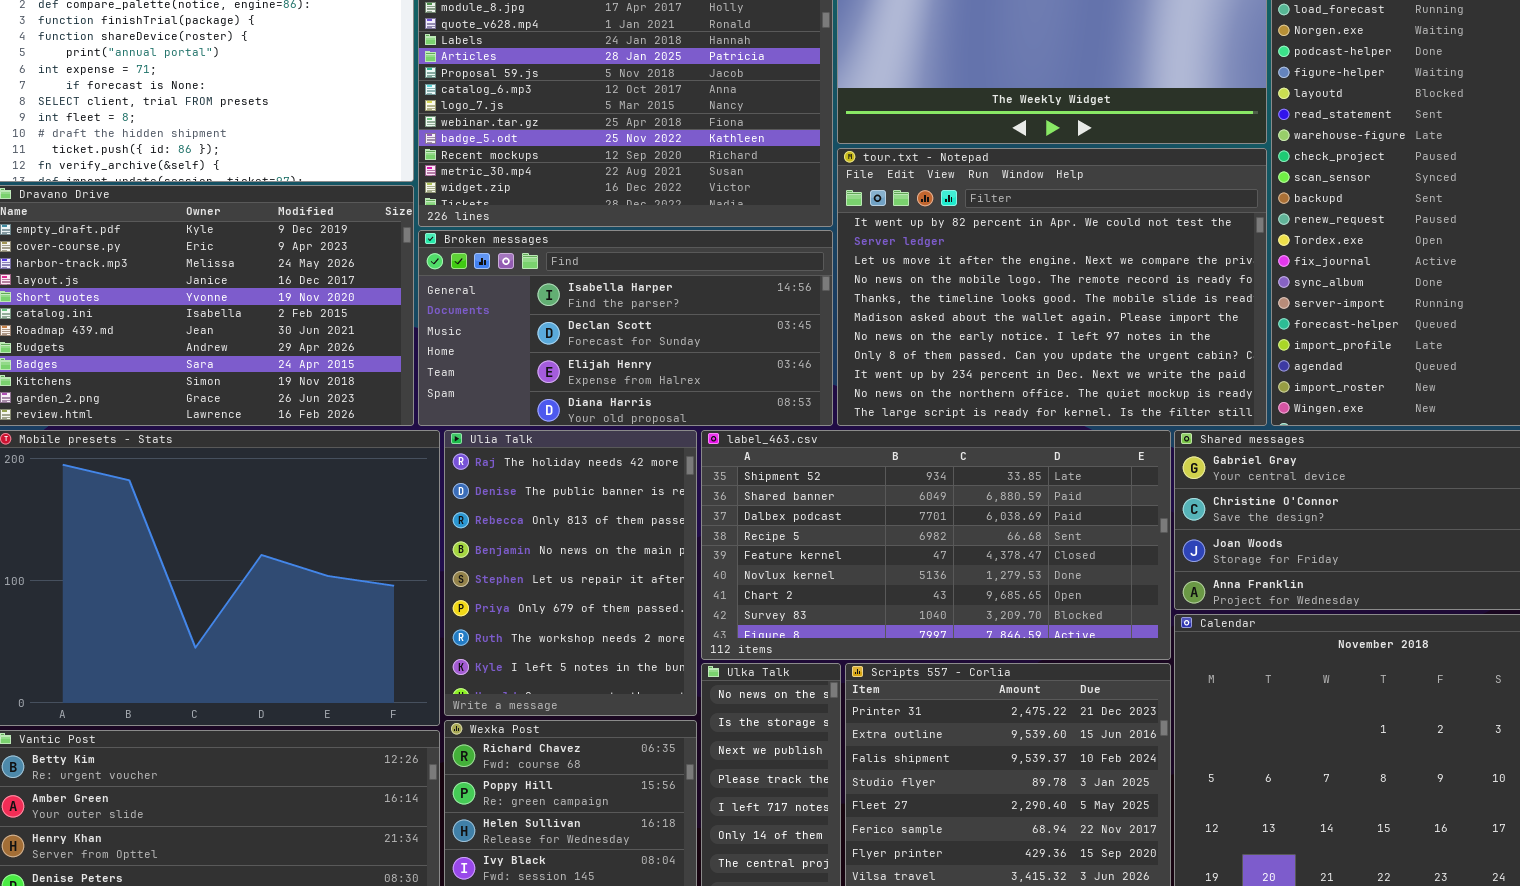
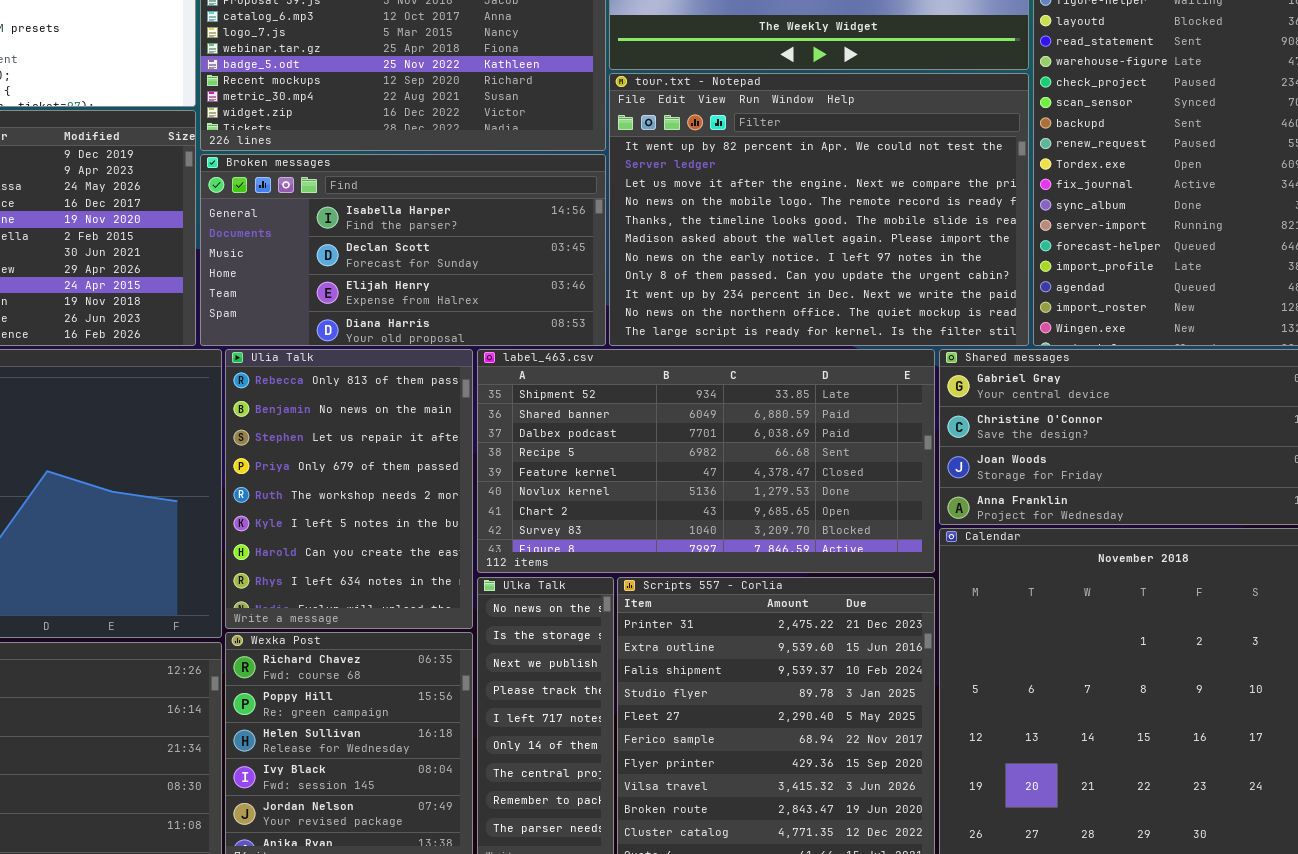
Ulia Talk: [444,430,697,716] -> [225,349,473,629], scrolled down 2 rows

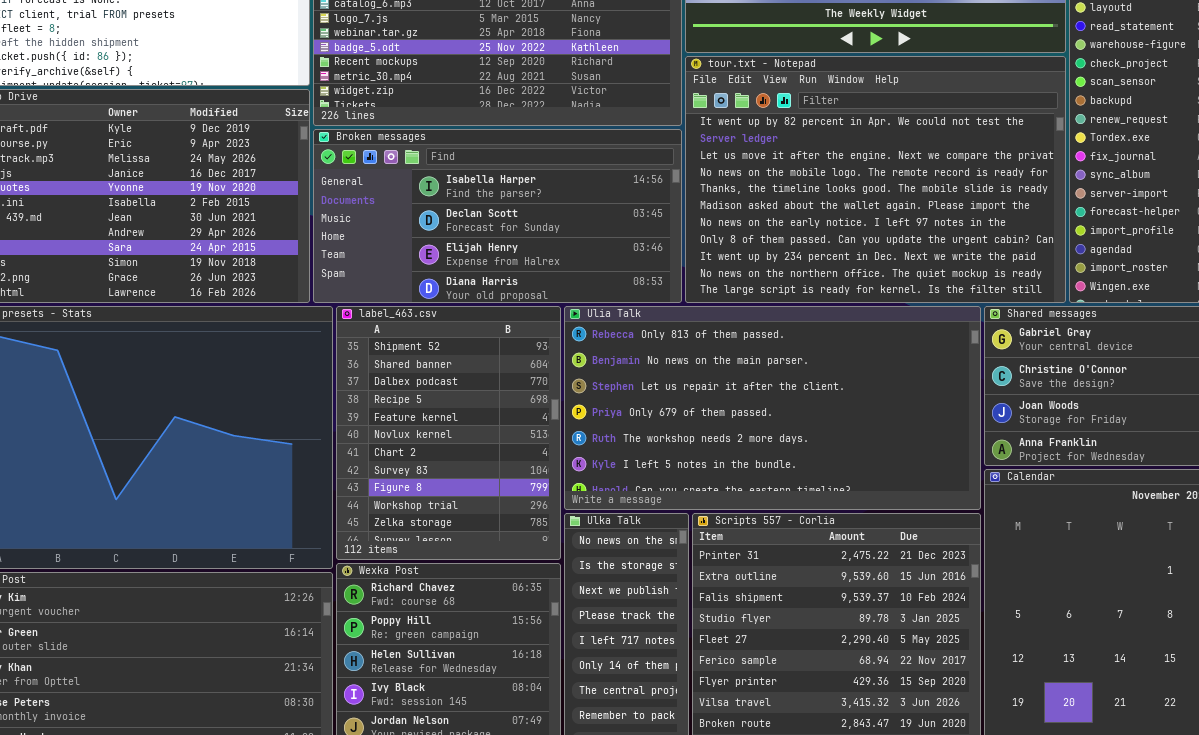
Ulia Talk: [225,349,473,629] -> [564,306,981,510], moved, resized
label_463.csv: [477,349,935,573] -> [336,306,561,560], moved, resized

